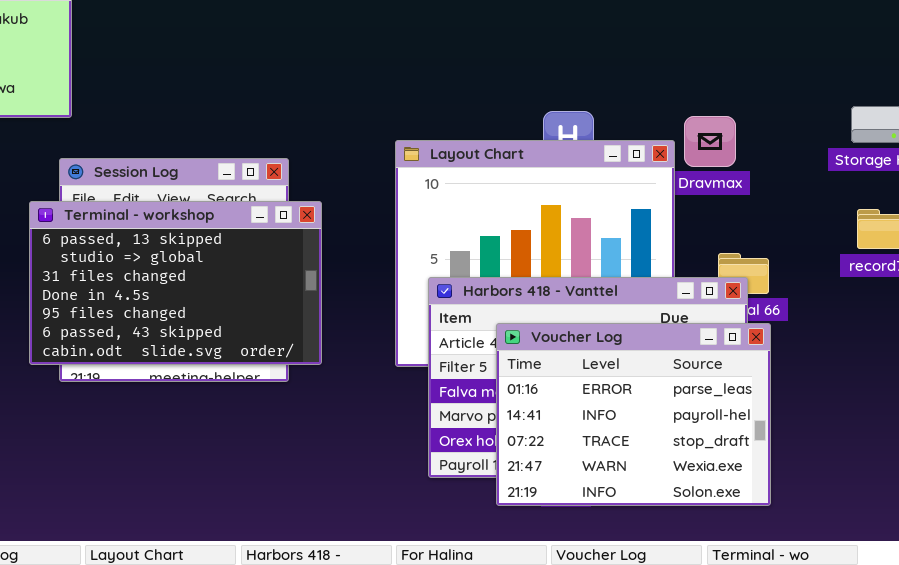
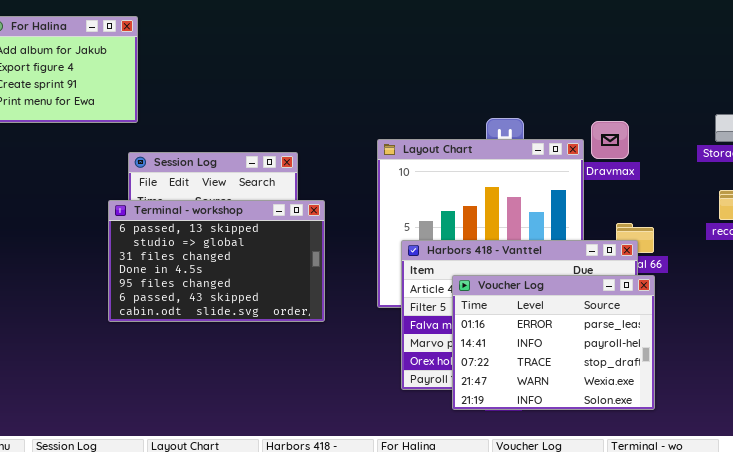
Terminal - workshop: [29,201,322,365] -> [108,200,325,322], moved

